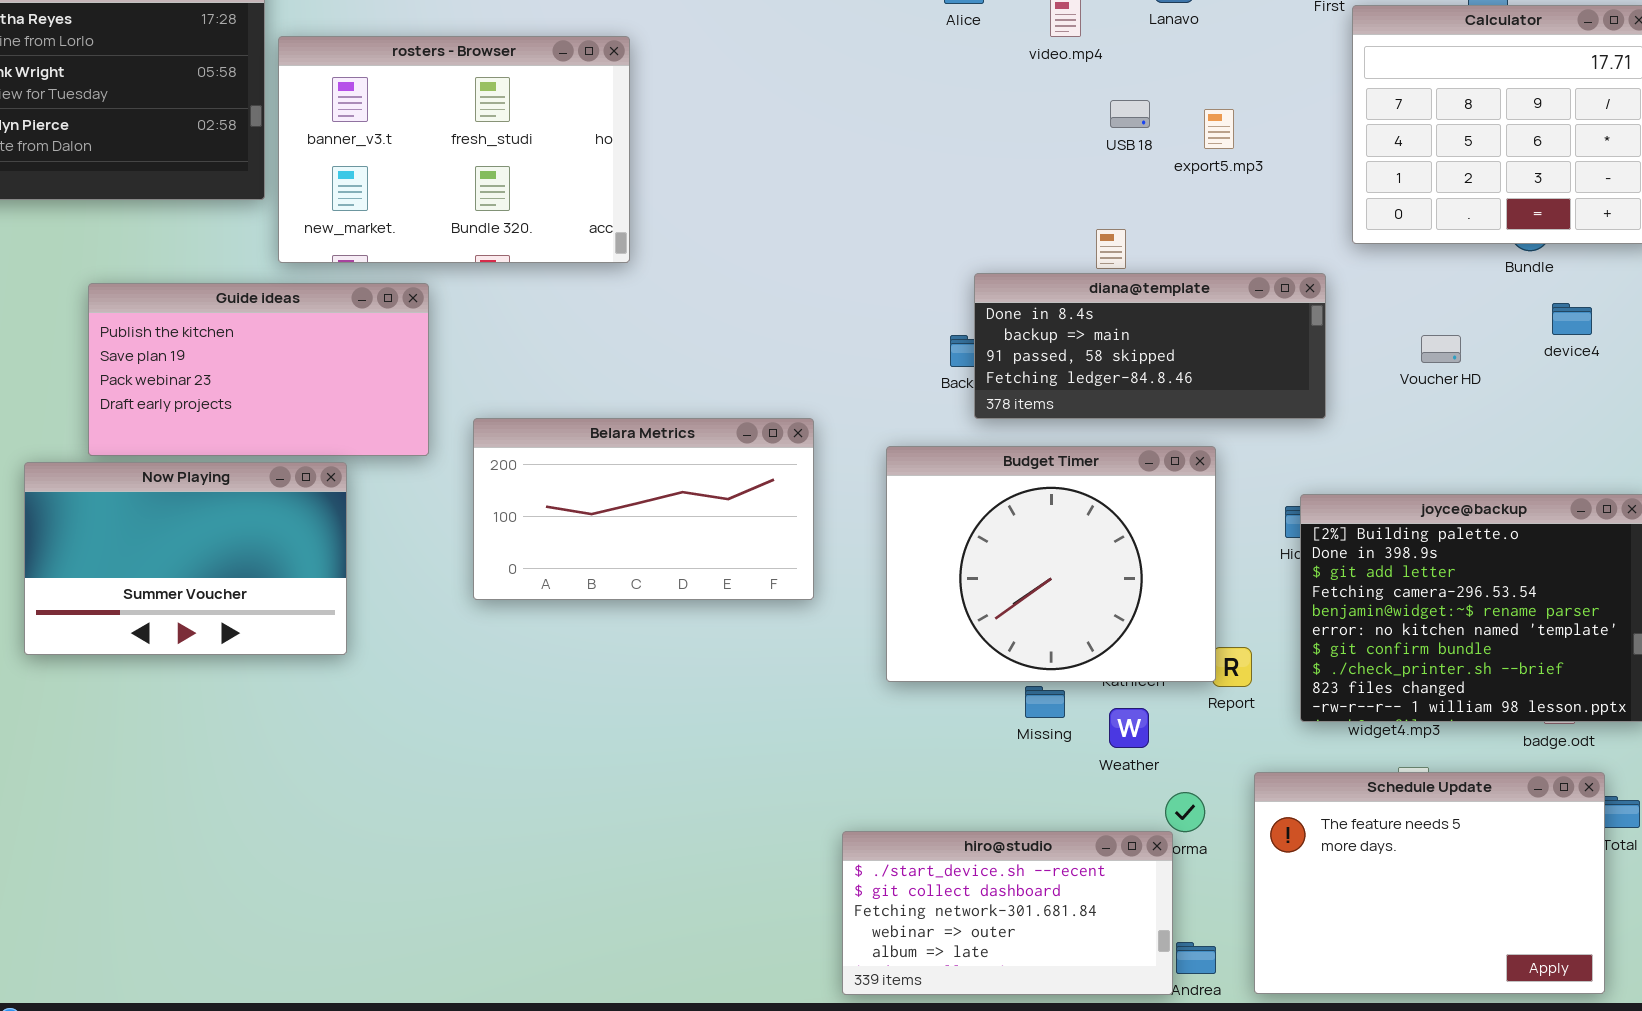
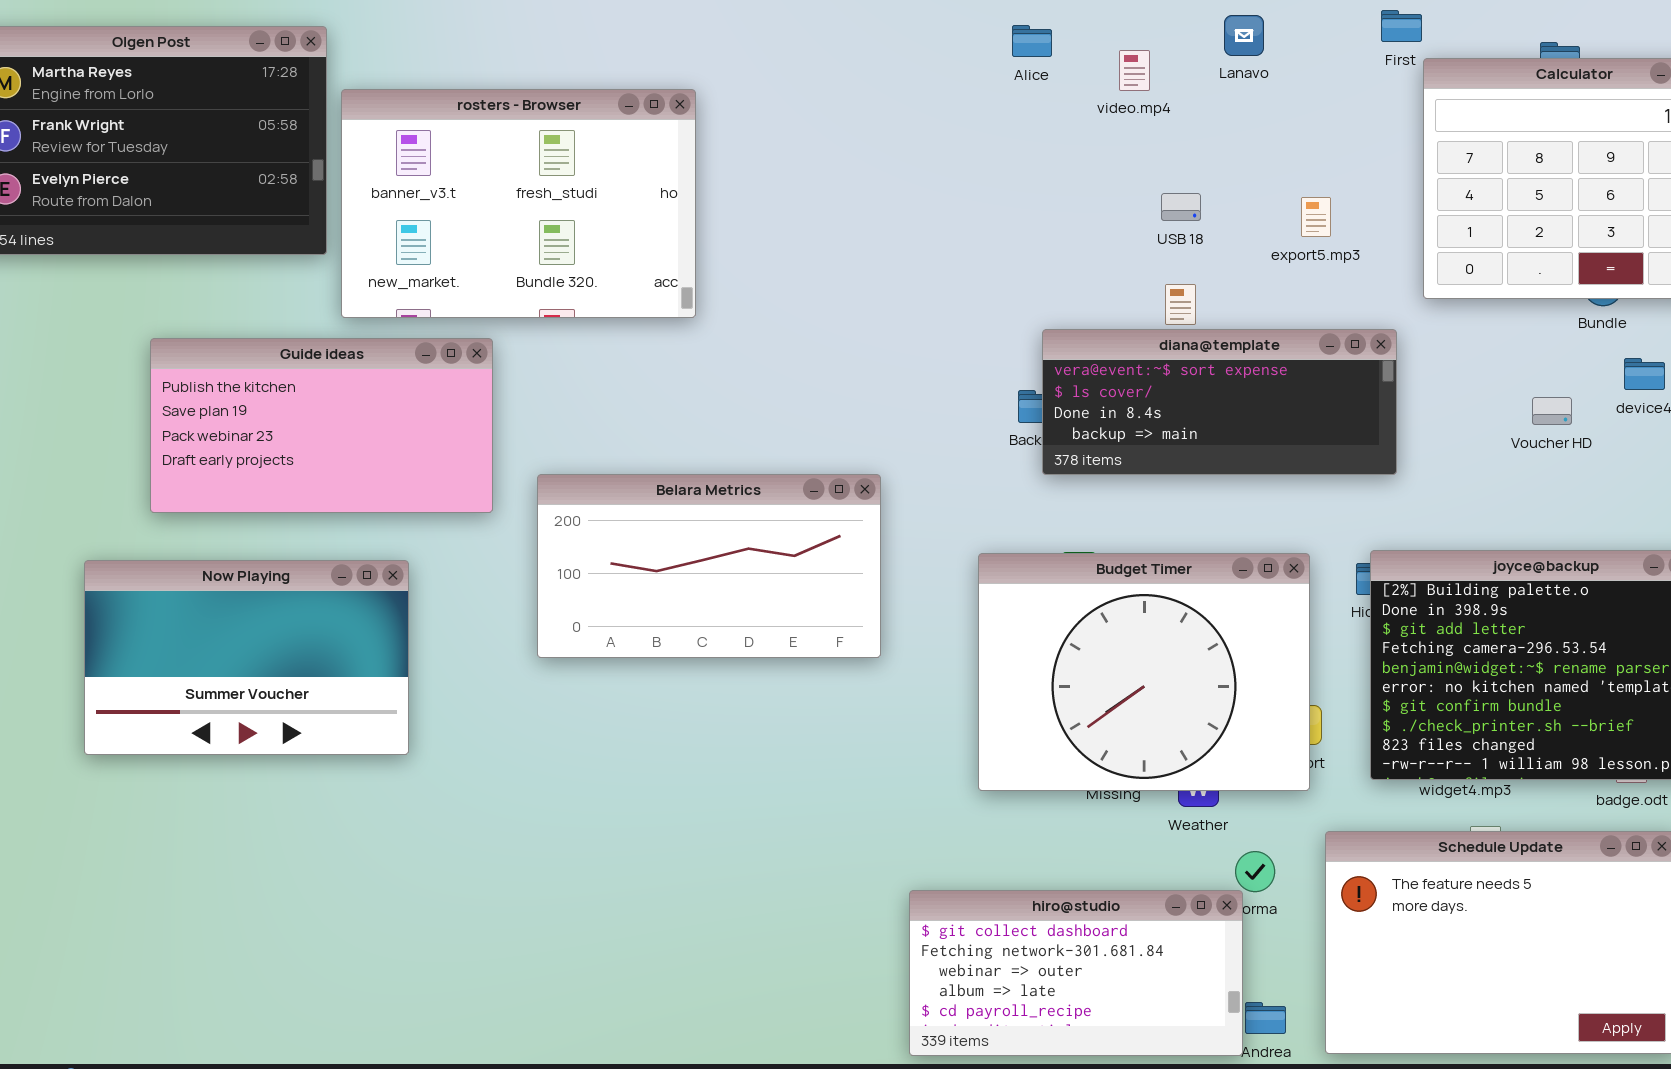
USB 18: [1110,100,1150,128] -> [1161,193,1201,221], moved
export5.mp3: [1204,109,1234,149] -> [1301,197,1331,237], moved
diana@template: [974,273,1326,419] -> [1042,329,1397,475], scrolled up 2 rows
Voucher HD: [1421,335,1461,363] -> [1532,397,1572,425], moved
Budget Timer: [886,446,1216,682] -> [978,553,1310,791], moved
Now Playing: [24,462,347,655] -> [84,560,409,755], moved
hiro@studio: [842,831,1173,995] -> [909,890,1243,1056], scrolled down 1 row

